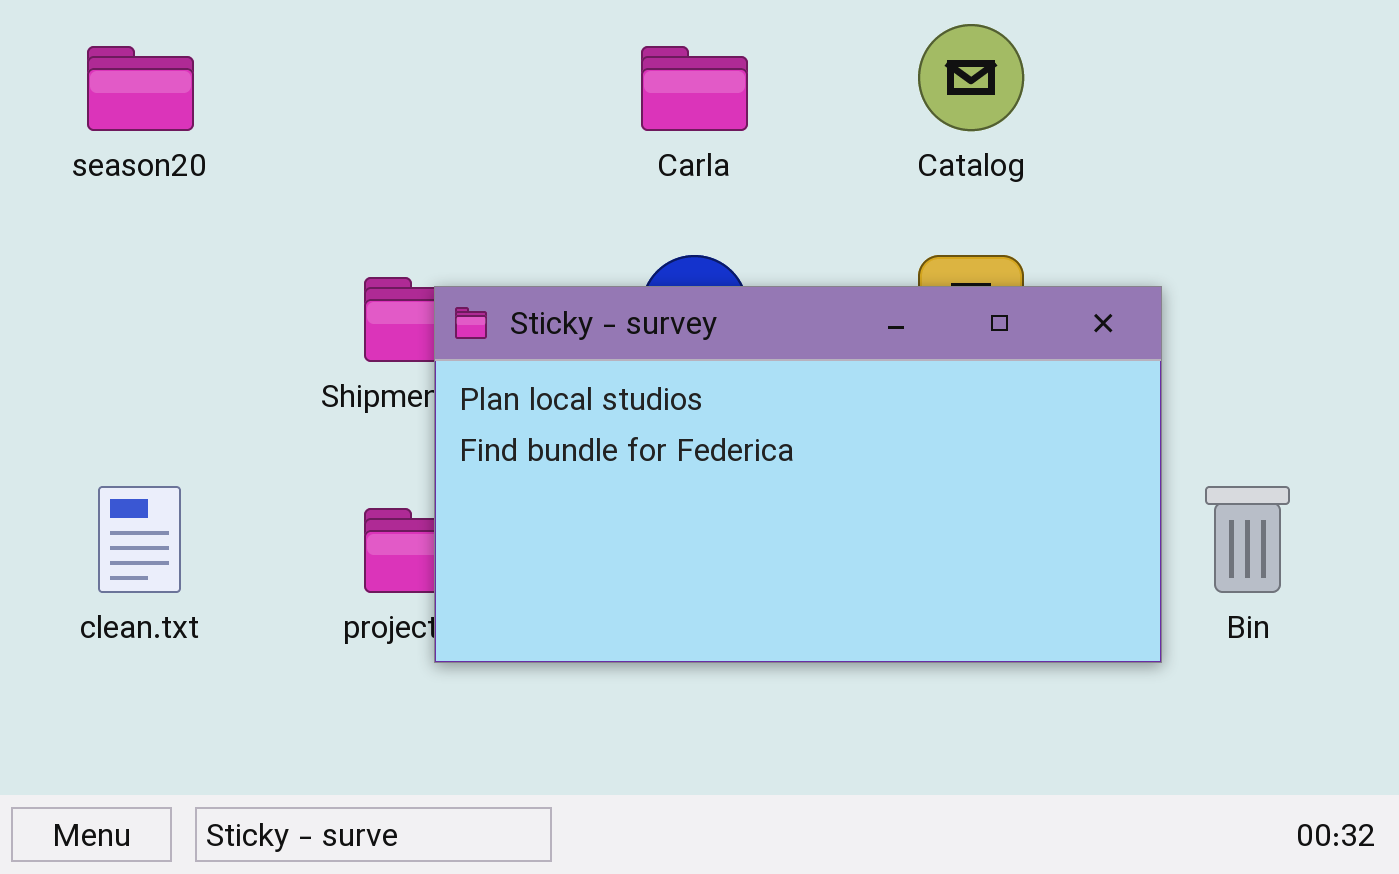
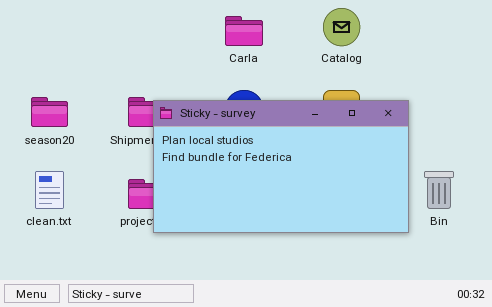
season20: [87,46,194,131] -> [31,97,68,127], moved

